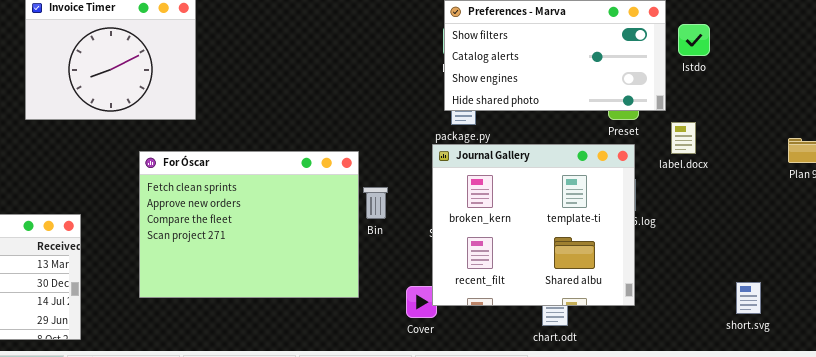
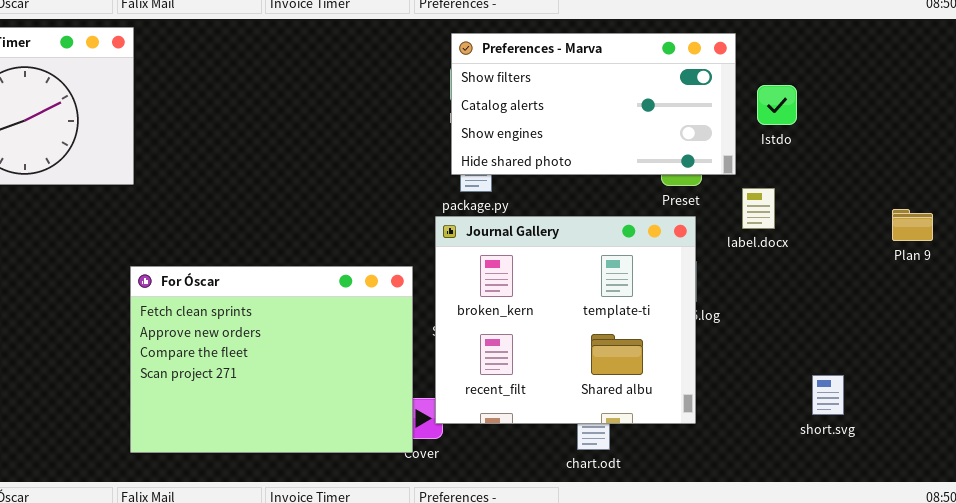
Istdo: [678,24,710,56] -> [757,85,797,125], moved
For Óscar: [139,151,359,298] -> [130,266,413,453], moved
short.svg: [736,282,761,314] -> [812,375,844,415], moved

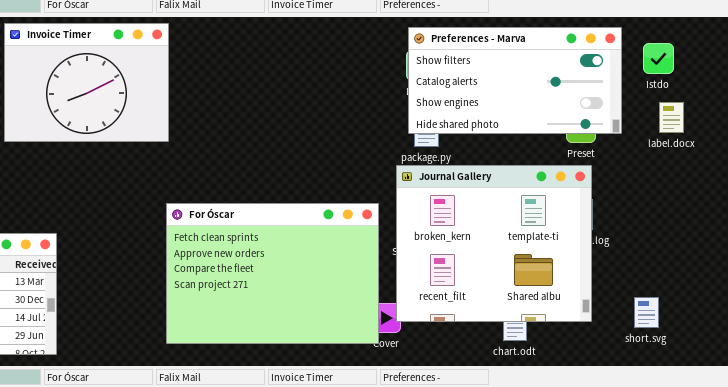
Istdo: [757,85,797,125] -> [643,43,674,74], moved
label.docx: [742,188,775,229] -> [659,102,684,133], moved
short.svg: [812,375,844,415] -> [634,297,659,328], moved

